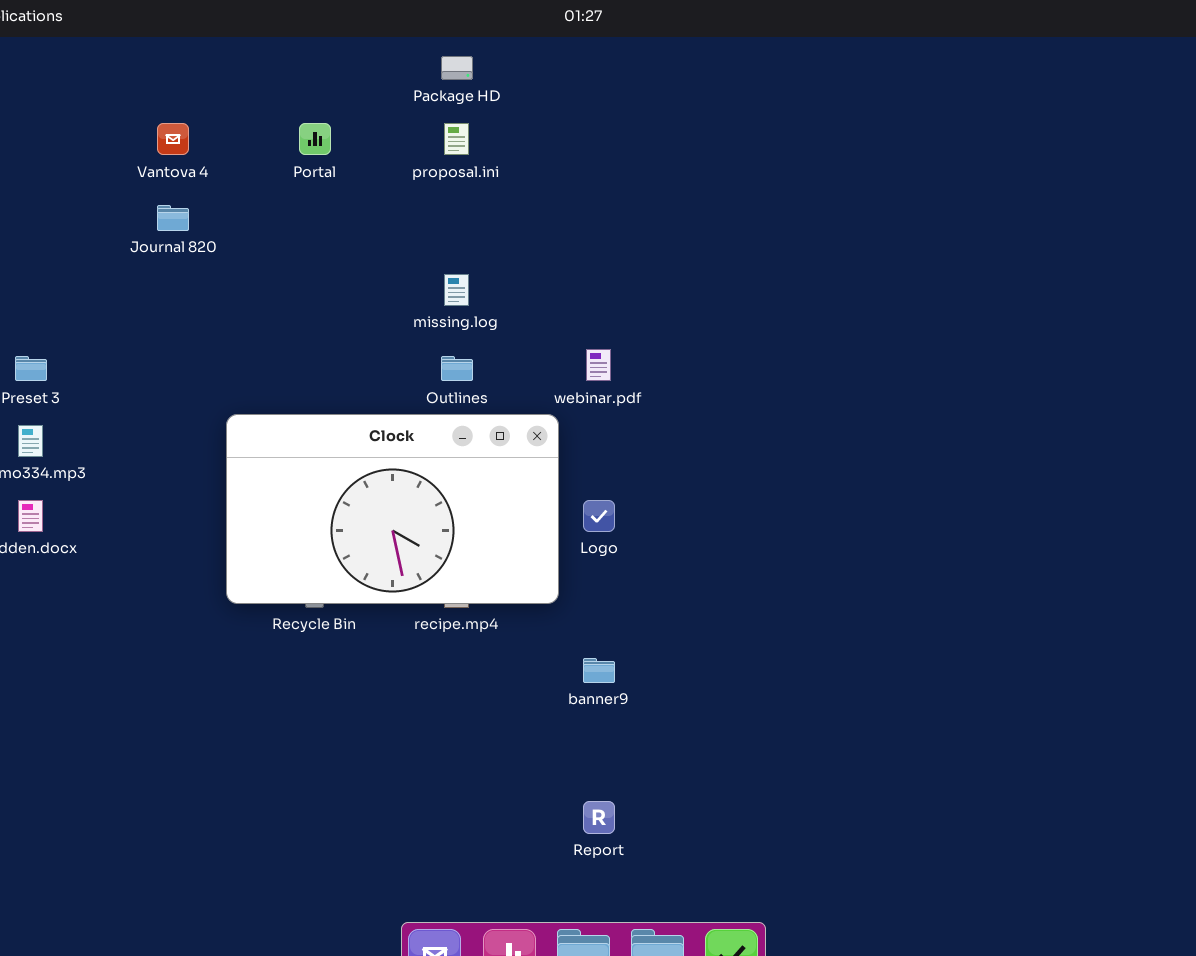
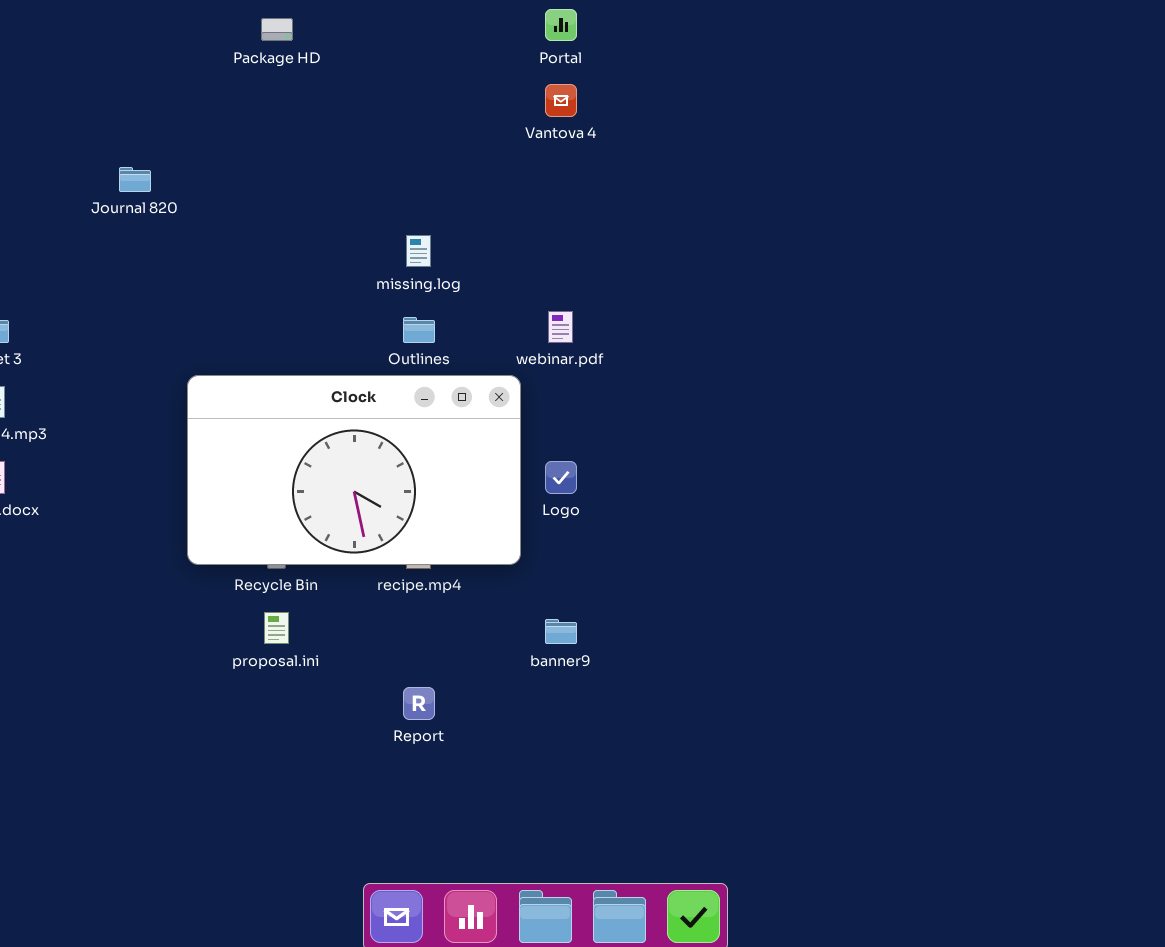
Package HD: [441,56,473,80] -> [261,18,293,41], moved
Vantova 4: [157,123,189,155] -> [545,84,577,117], moved
Portal: [299,123,331,155] -> [545,9,577,41], moved
proposal.ini: [444,123,469,155] -> [264,612,289,644], moved
Report: [583,801,615,834] -> [403,687,435,720], moved

